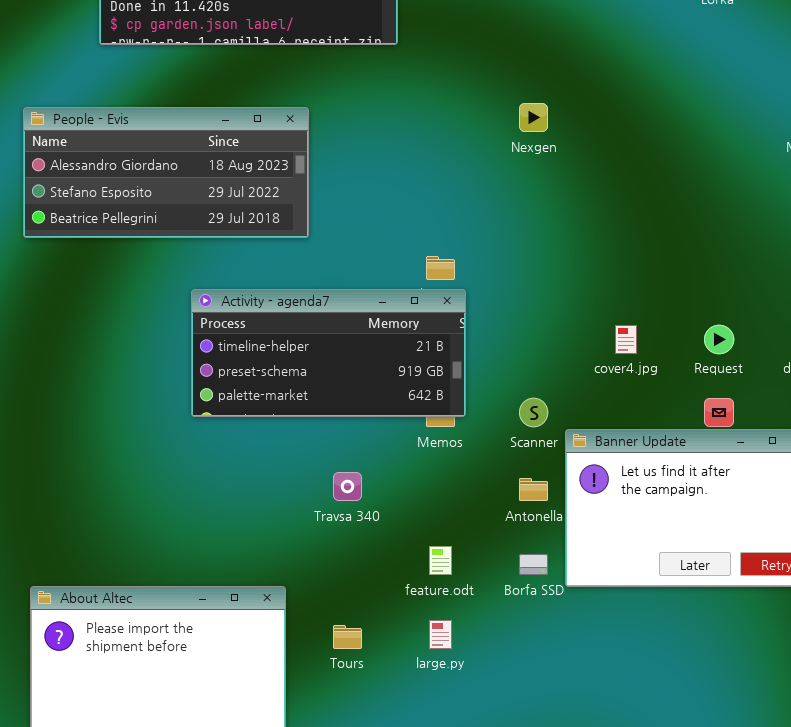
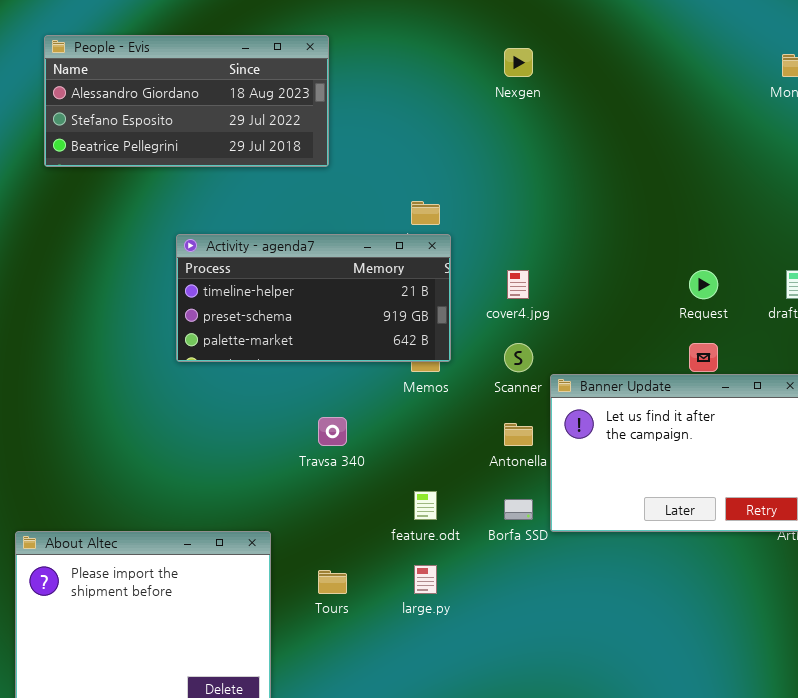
People - Evis: [23,107,309,238] -> [44,35,329,167], moved
cover4.jpg: [615,325,637,354] -> [507,270,529,299], moved

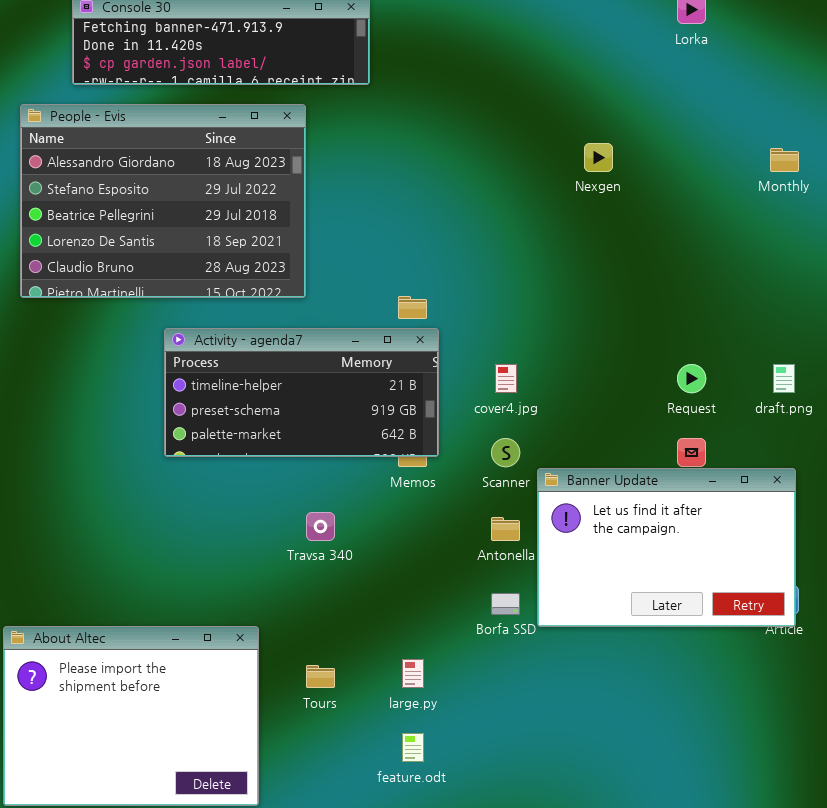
People - Evis: [44,35,329,167] -> [20,104,306,298], moved, resized
Nexgen: [504,48,533,77] -> [584,143,613,172], moved
feature.odt: [414,491,437,520] -> [402,733,424,762], moved

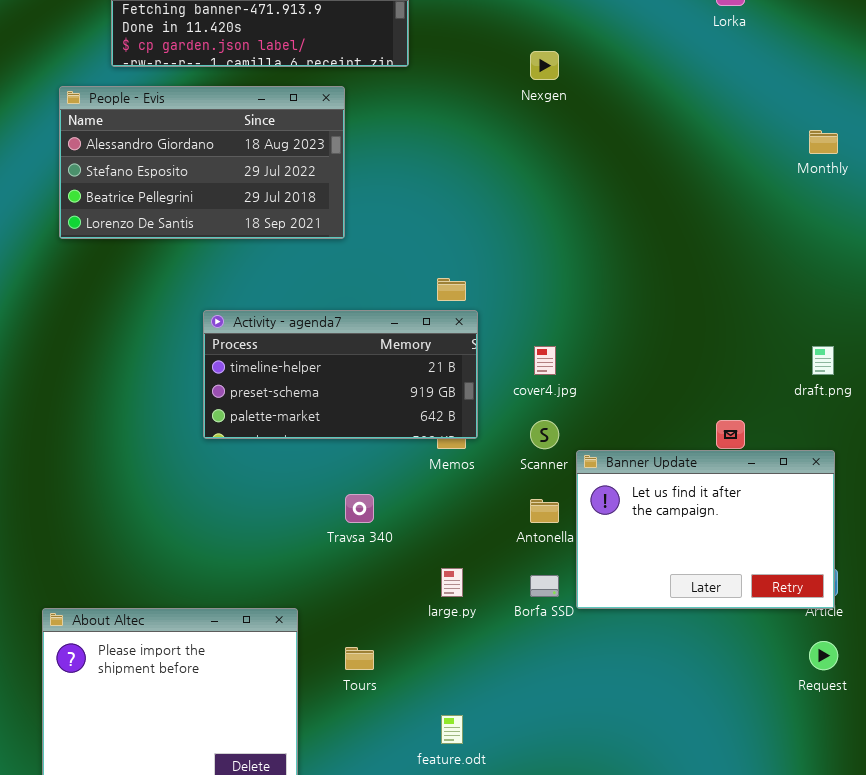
People - Evis: [20,104,306,298] -> [59,86,345,239], resized
Nexgen: [584,143,613,172] -> [530,51,559,80], moved
Request: [677,364,706,393] -> [809,641,838,670], moved
large.py: [402,659,424,688] -> [441,568,463,597], moved

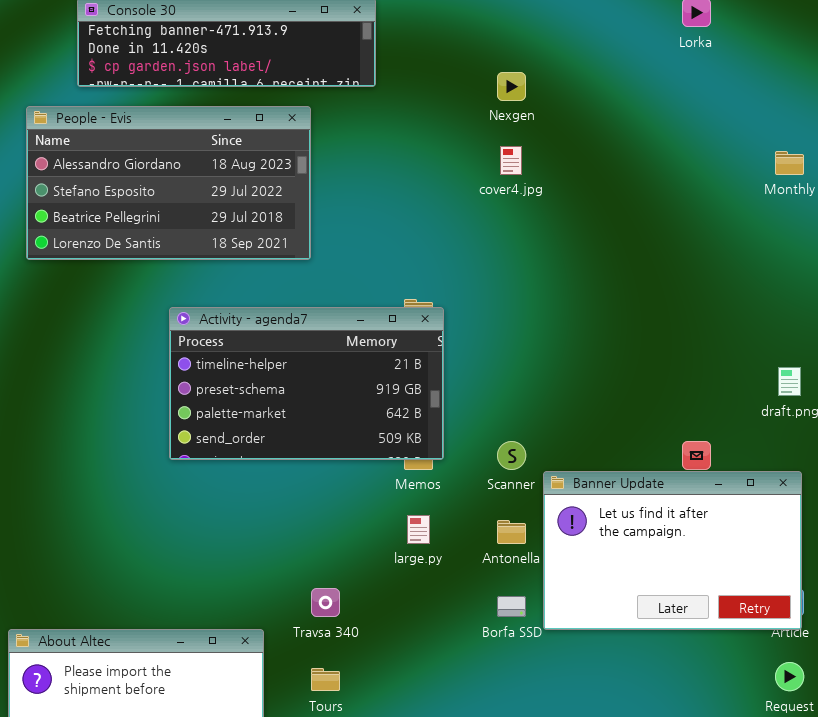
Activity - agenda7: [203,310,478,439] -> [169,307,444,460], resized
cover4.jpg: [534,346,556,375] -> [500,146,522,175], moved
Travsa 340: [345,494,374,523] -> [311,588,340,617], moved
large.py: [441,568,463,597] -> [407,515,430,544], moved

